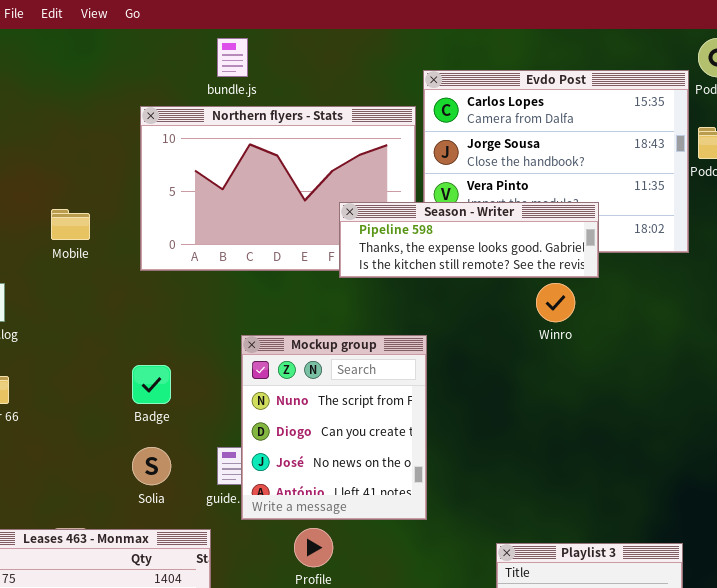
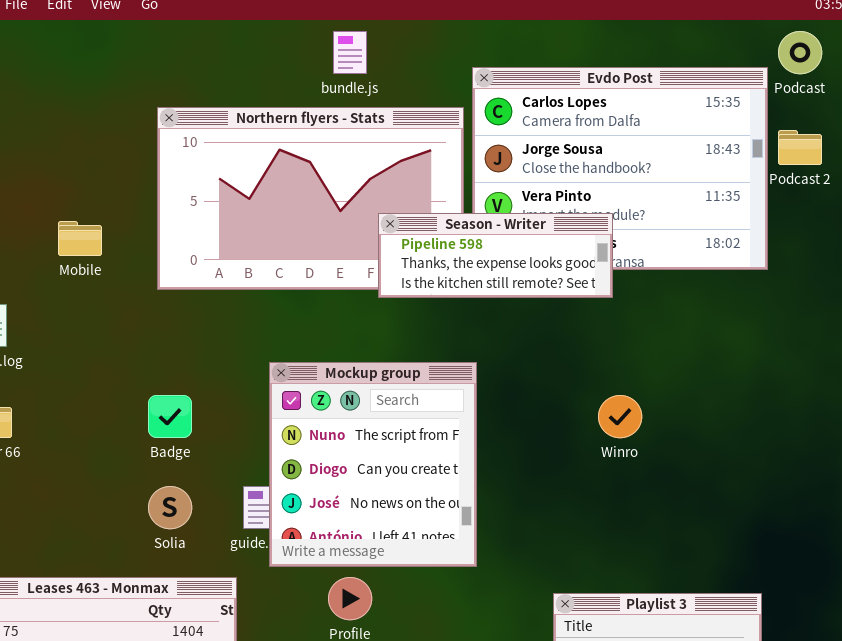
bundle.js: [217,38,248,77] -> [333,31,367,74], moved
Season - Writer: [339,202,599,278] -> [378,213,613,298], resized
Winro: [536,283,575,322] -> [598,395,642,438], moved

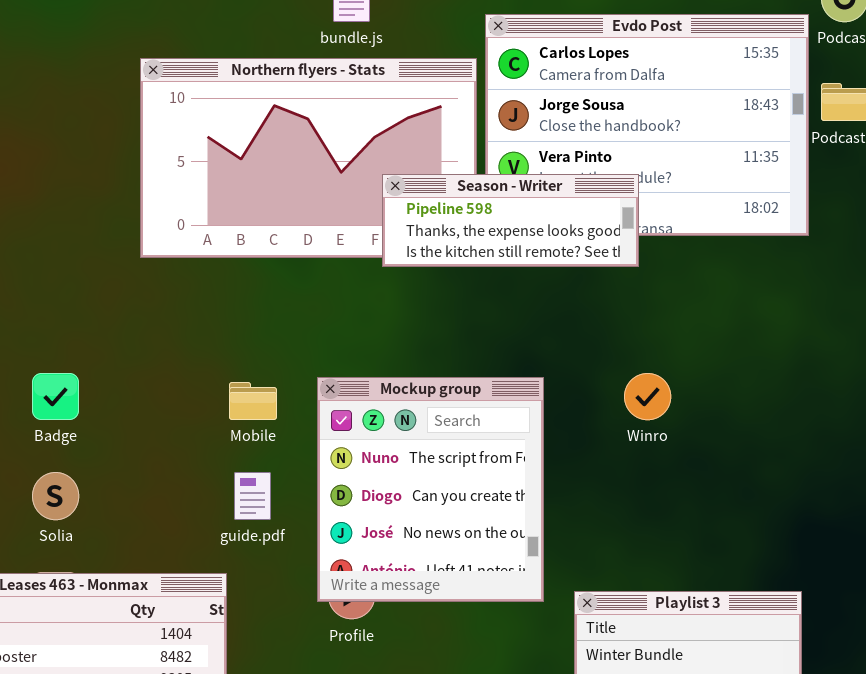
Mobile: [58,221,102,256] -> [229,382,277,420], moved
Mockup group: [269,362,477,567] -> [317,377,544,602], moved
Badge: [148,395,192,438] -> [32,373,79,420], moved
Solia: [148,486,192,529] -> [32,472,79,520], moved

